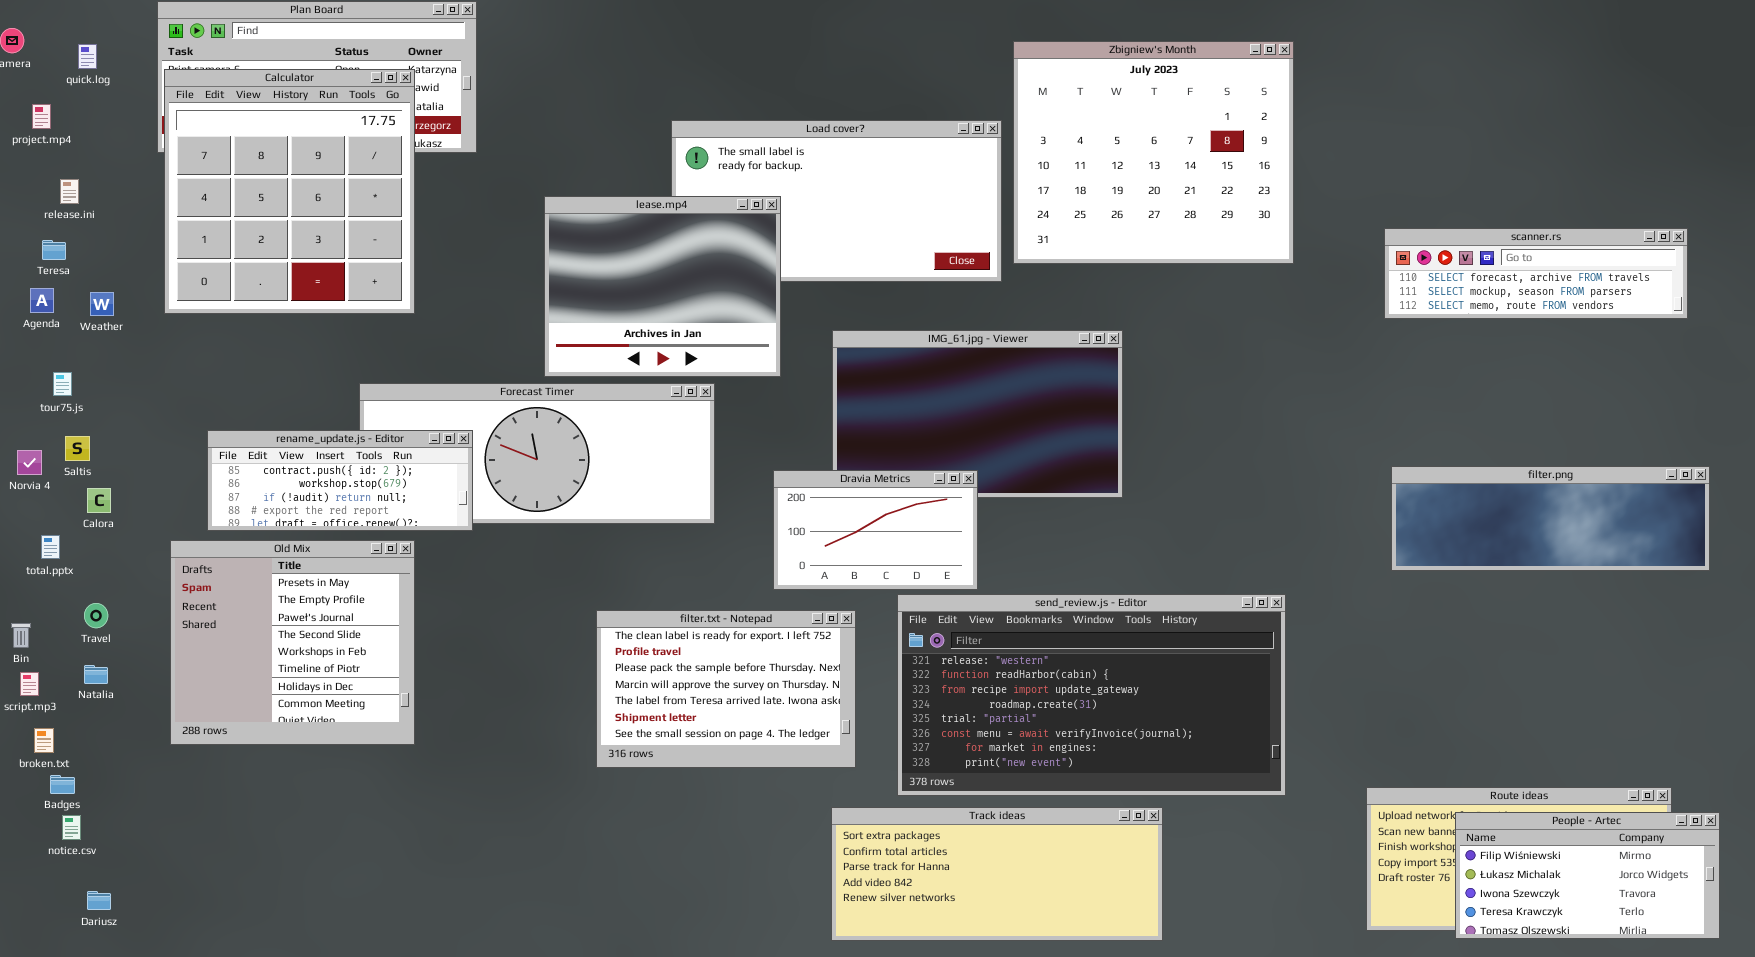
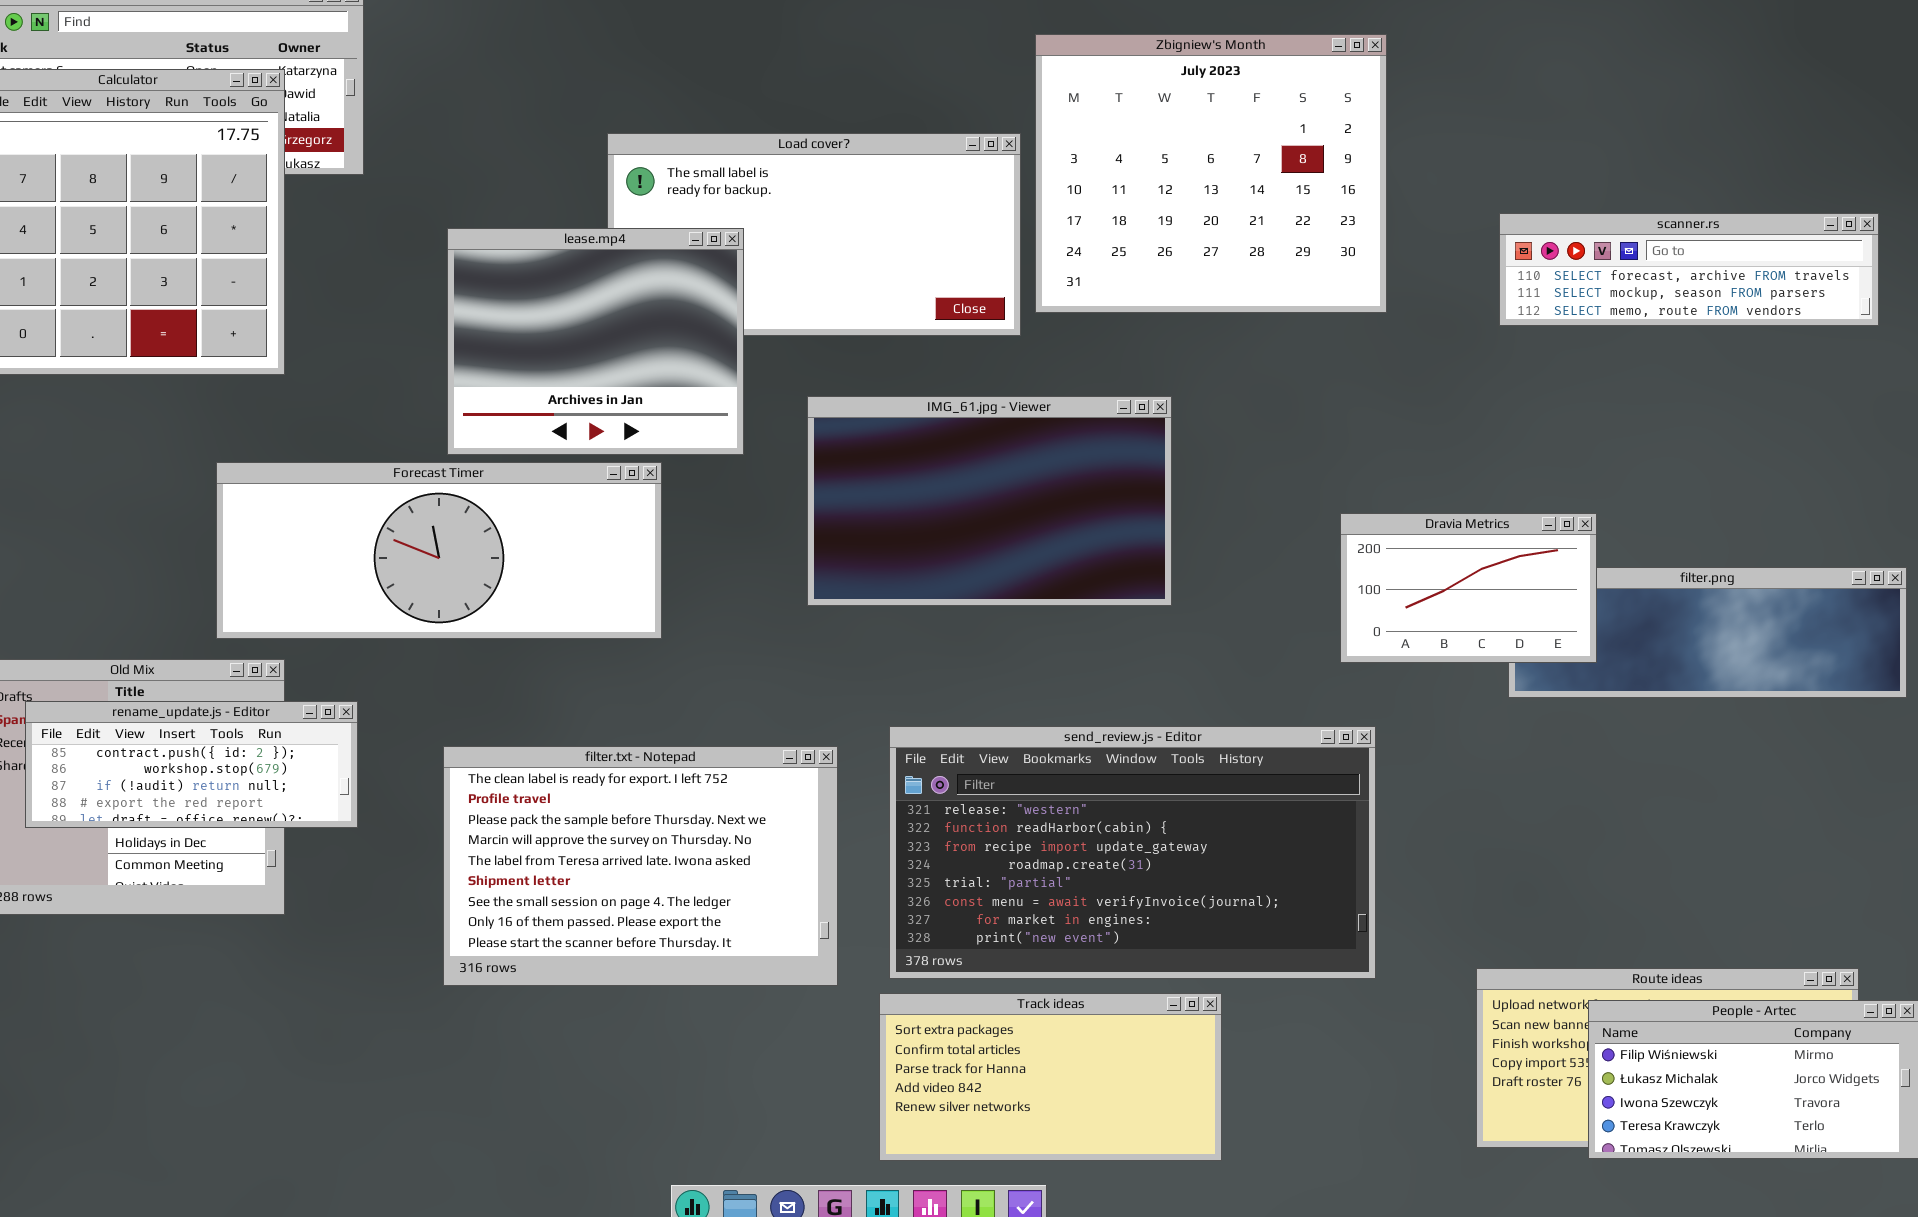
scanner.rs: [1384,228,1688,319] -> [1499,213,1879,326], moved
rename_update.js - Editor: [207,430,473,531] -> [25,701,358,828], moved
Dravia Metrics: [773,470,978,590] -> [1340,513,1597,663], moved
filter.txt - Notepad: [596,610,856,768] -> [443,746,838,986], resized
Track ideas: [831,807,1163,941] -> [879,993,1222,1161], resized

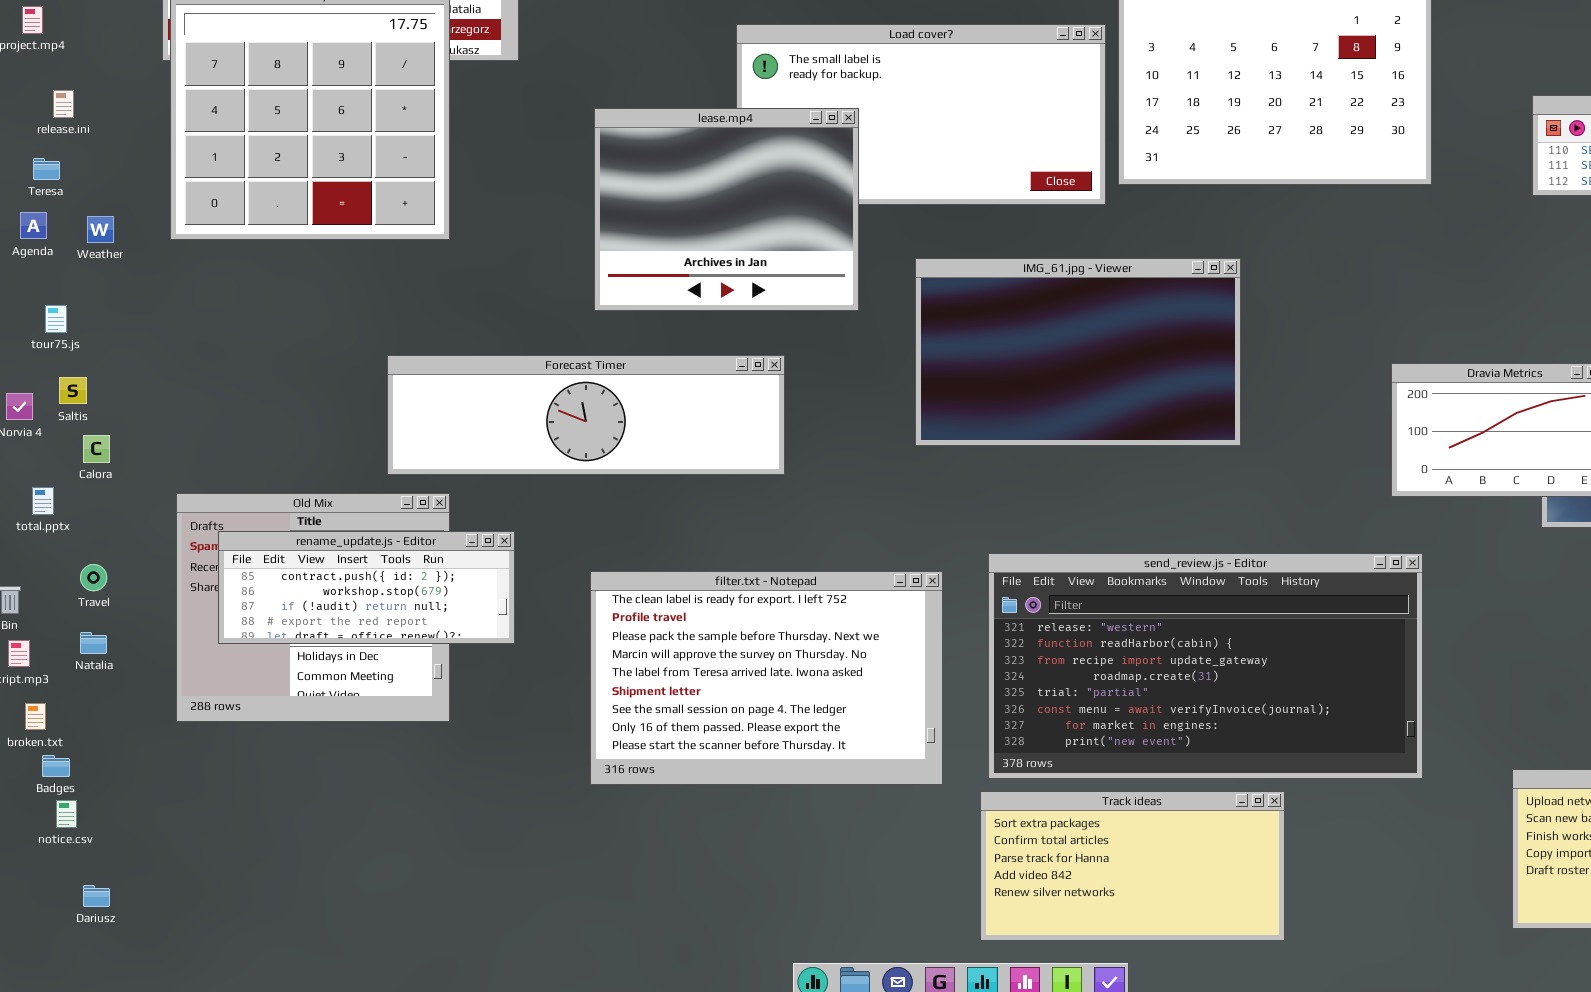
Forecast Timer: [216,462,662,639] -> [387,355,785,475], resized

